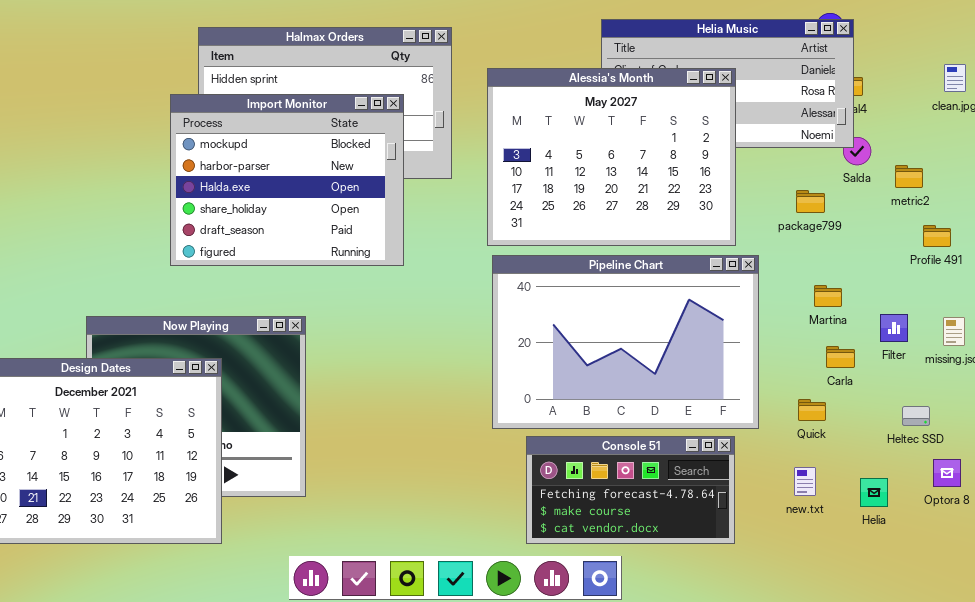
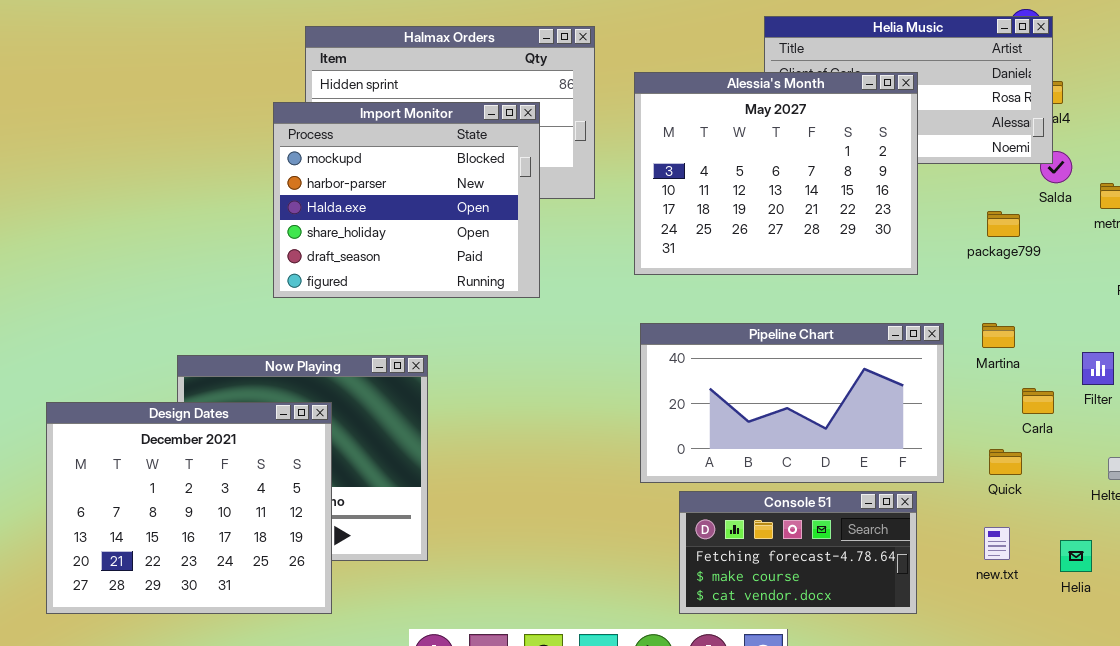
Pipeline Chart: [492,255,759,429] -> [640,323,944,483], resized
Martina: [814,285,842,307] -> [982,323,1015,348], moved

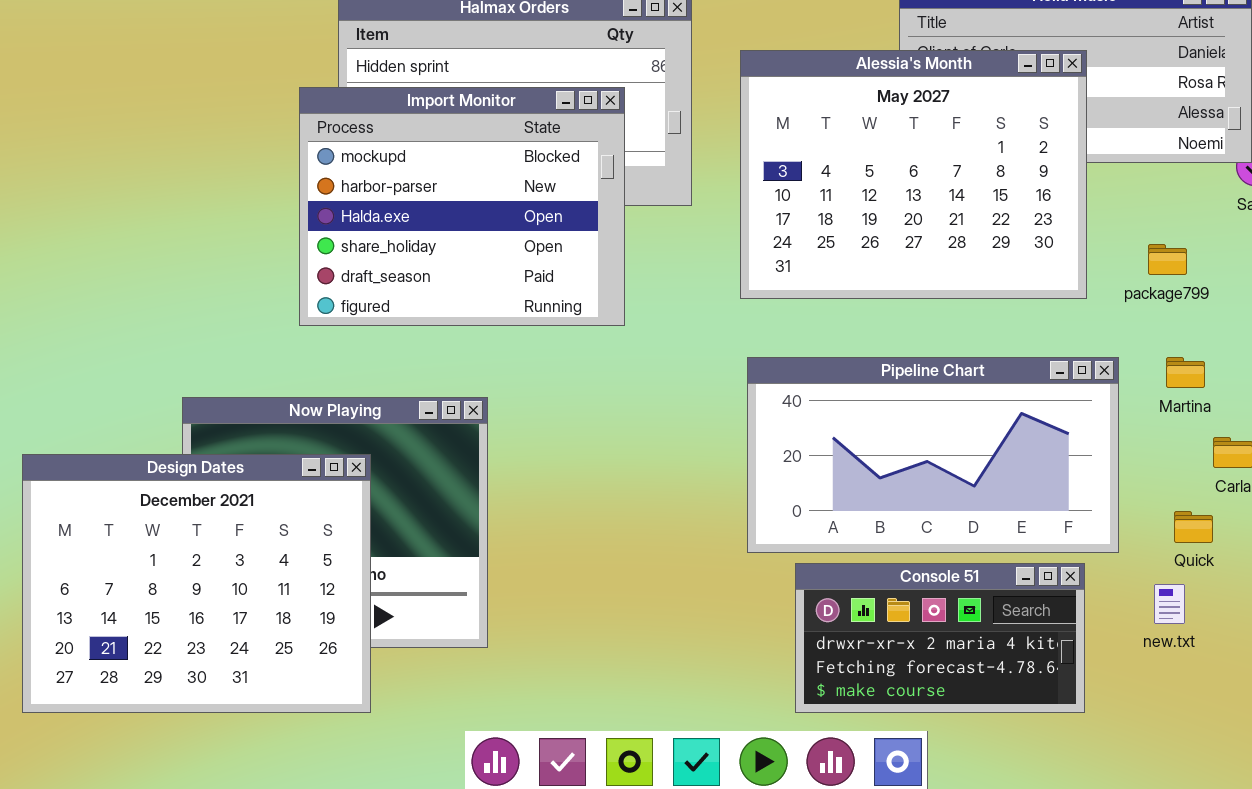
package799: [987,211,1020,237] -> [1148,244,1187,275], moved
Console 51: [679,491,917,614] -> [795,563,1085,713], scrolled up 1 row
new.txt: [984,527,1010,560] -> [1154,584,1185,624], moved

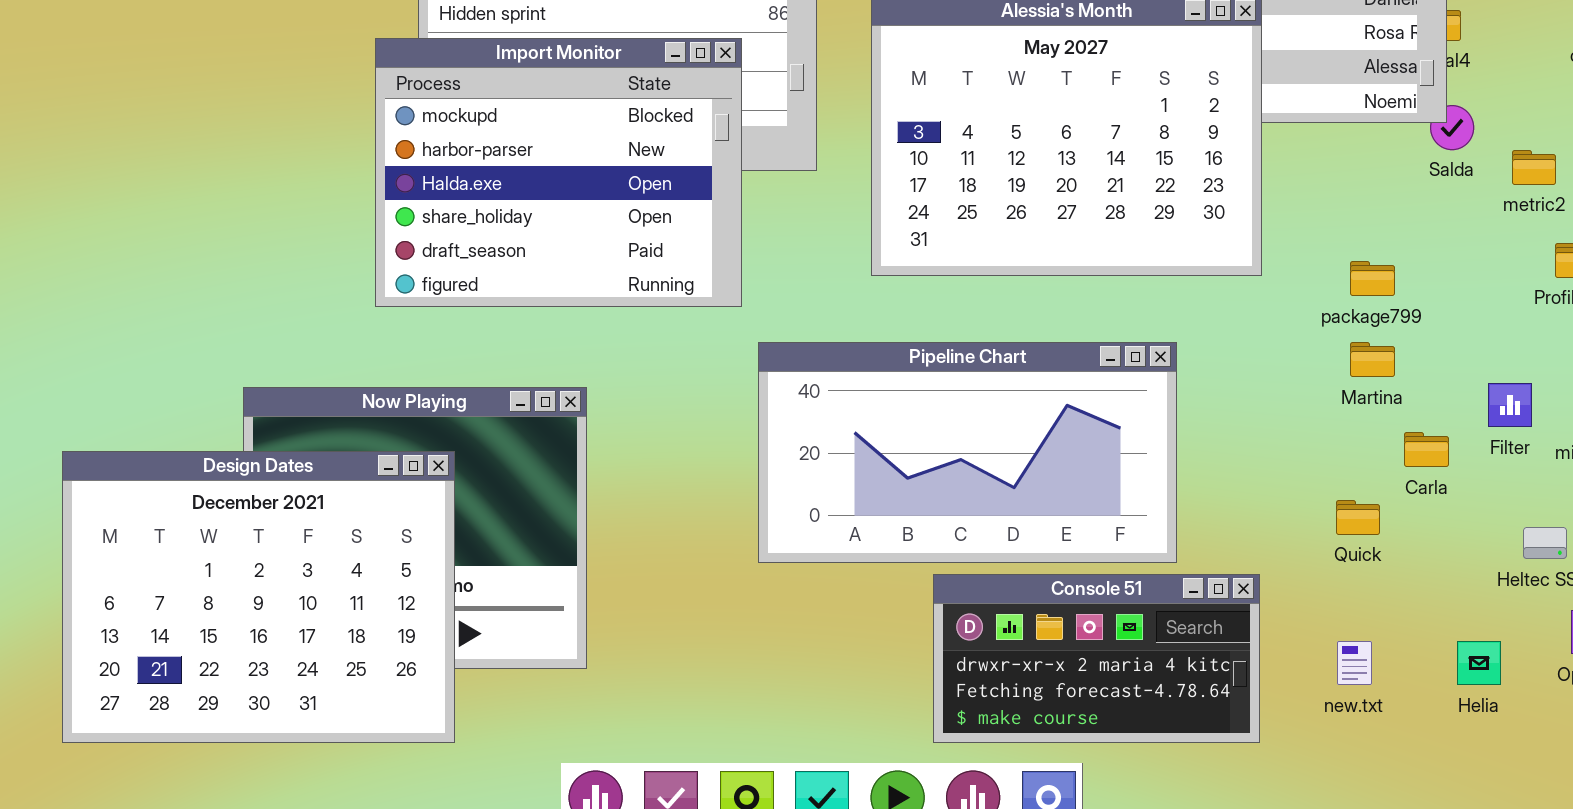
package799: [1148,244,1187,275] -> [1350,261,1395,296], moved
Pipeline Chart: [747,357,1119,553] -> [758,342,1177,563], moved
Quick: [1174,511,1213,543] -> [1336,500,1380,535], moved
new.txt: [1154,584,1185,624] -> [1337,641,1372,685], moved

